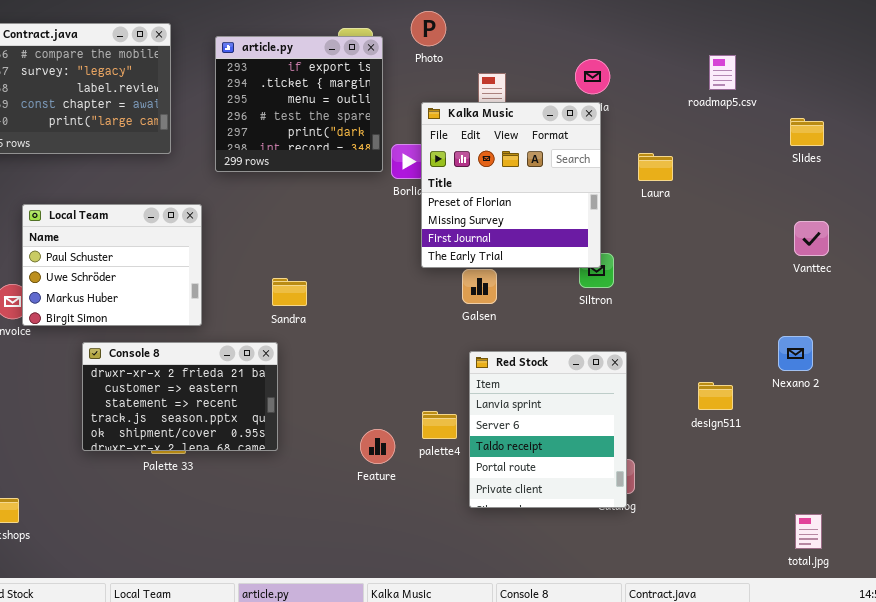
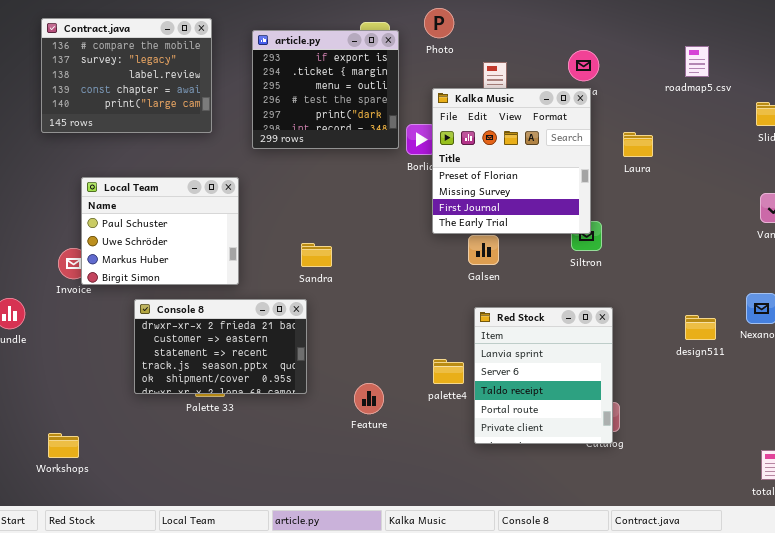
design511: [698,382,733,410] -> [685,315,716,340], moved
Feature: [360,429,395,464] -> [354,383,384,414], moved

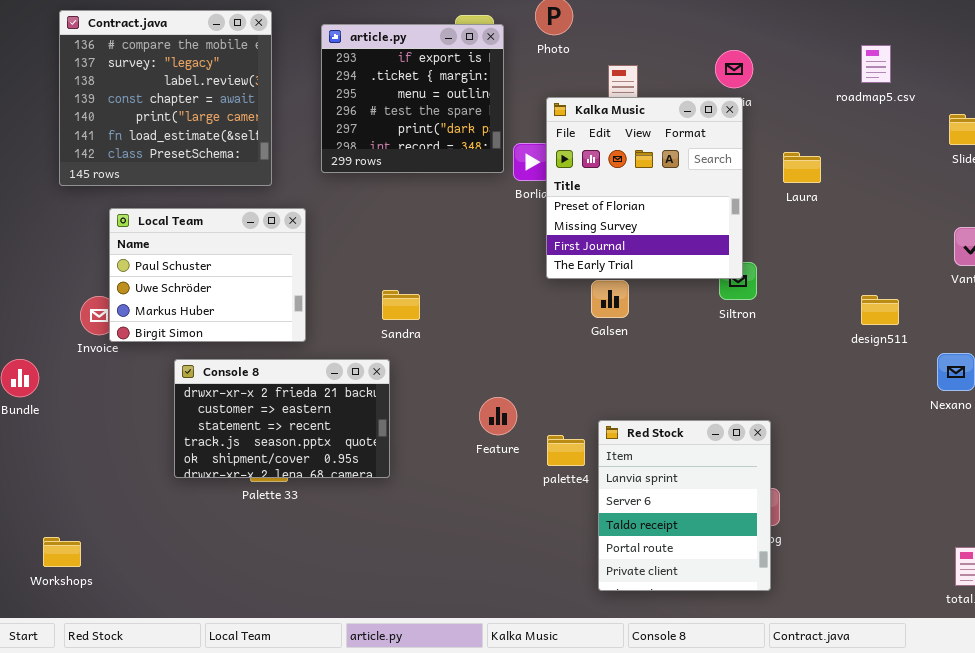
Contract.java: [41,18,212,133] -> [59,10,272,186], resized
Red Stock: [474,307,613,444] -> [598,420,771,591], moved
design511: [685,315,716,340] -> [861,295,899,325], moved
Feature: [354,383,384,414] -> [479,397,517,435], moved
Workshops: [48,433,79,458] -> [43,537,81,567], moved

